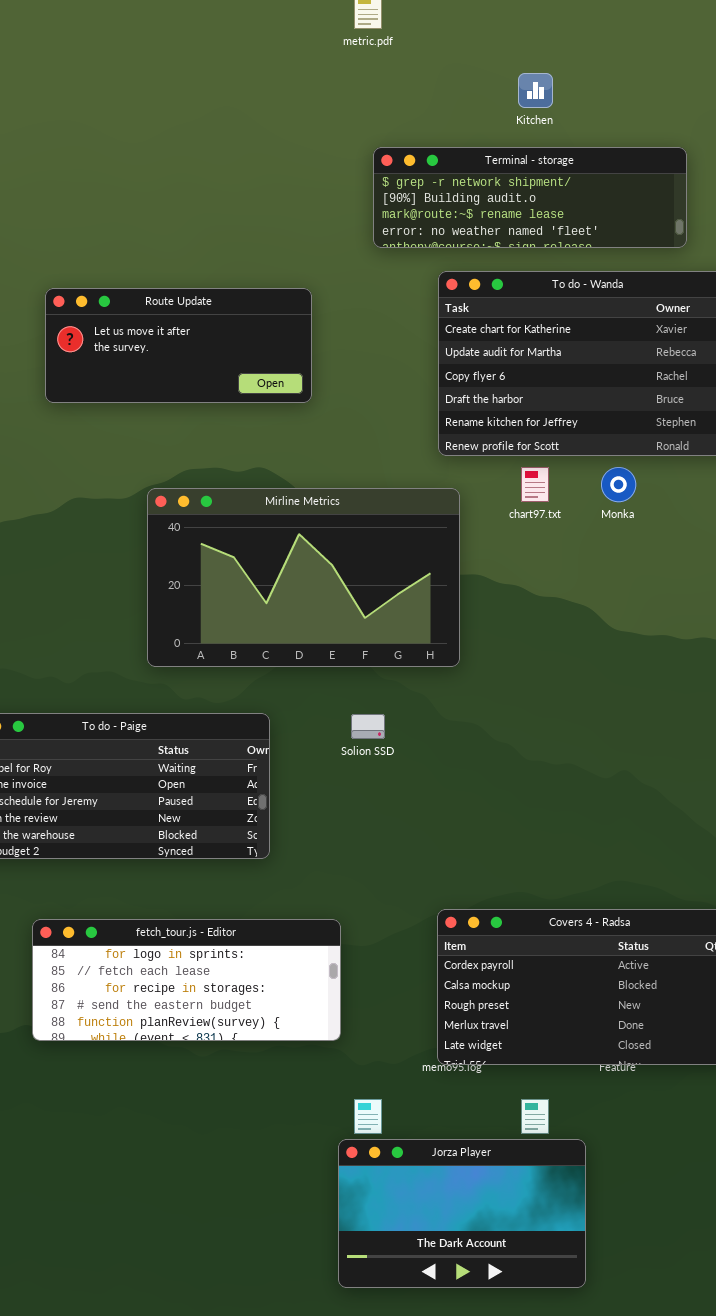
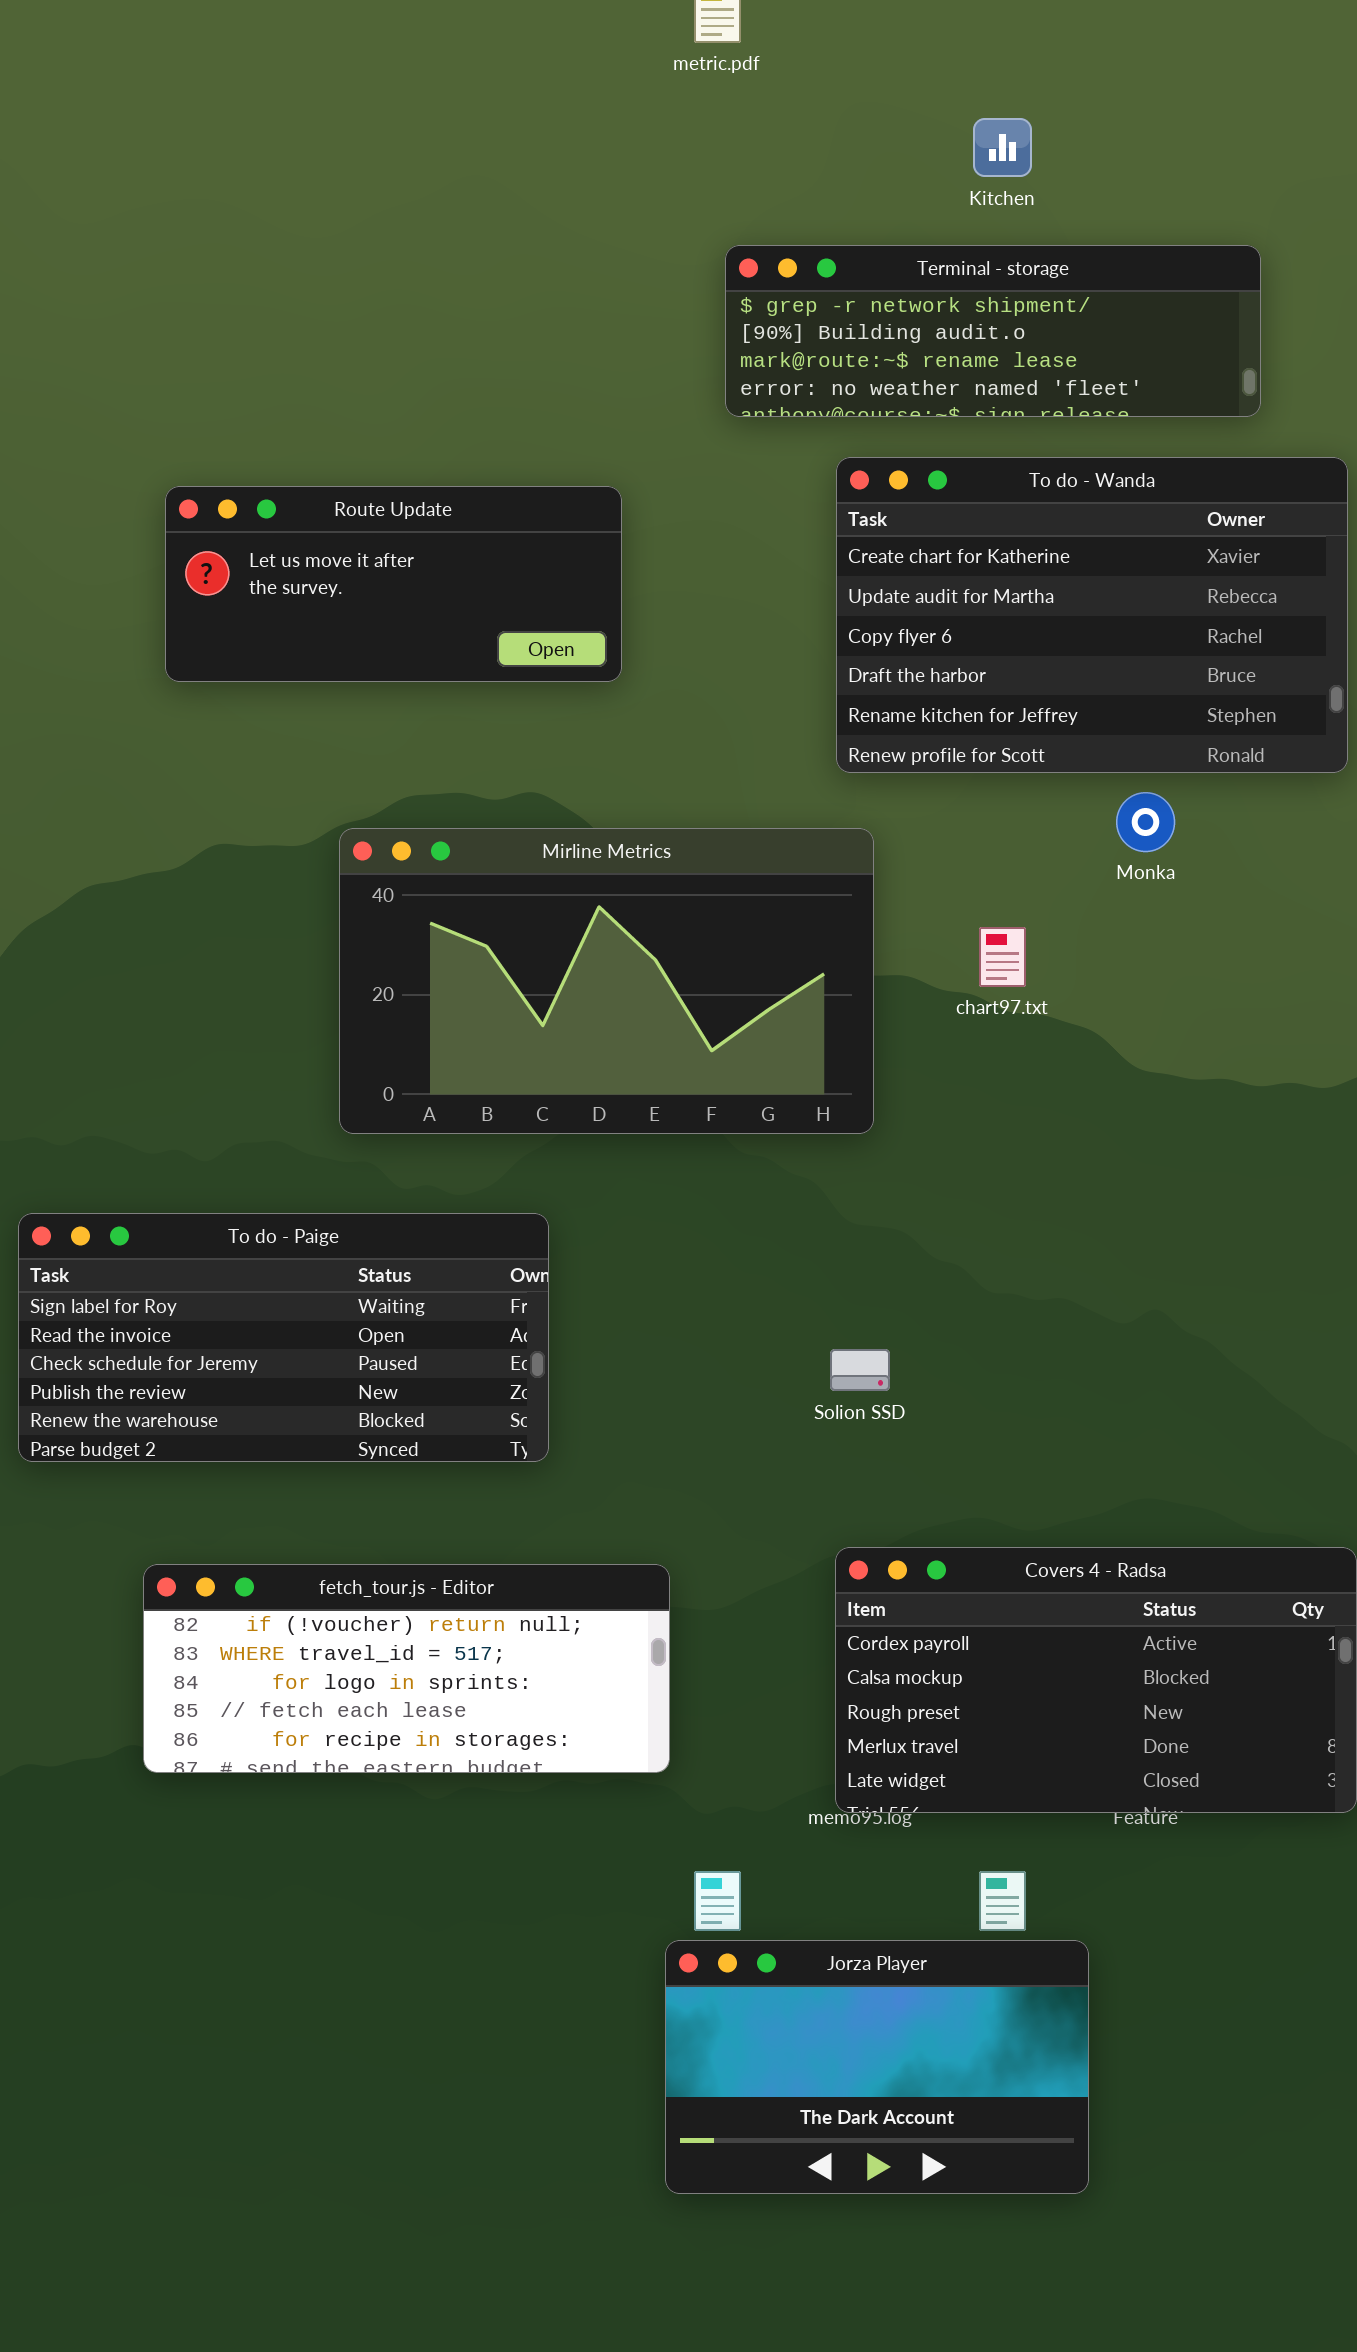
chart97.txt: [521,467,549,502] -> [979,927,1026,987], moved
Solion SSD: [351,714,385,739] -> [830,1349,890,1391], moved
fetch_tour.js - Editor: [32,919,341,1041] -> [143,1564,670,1773], scrolled up 2 rows

